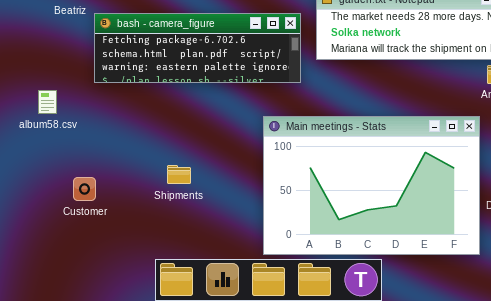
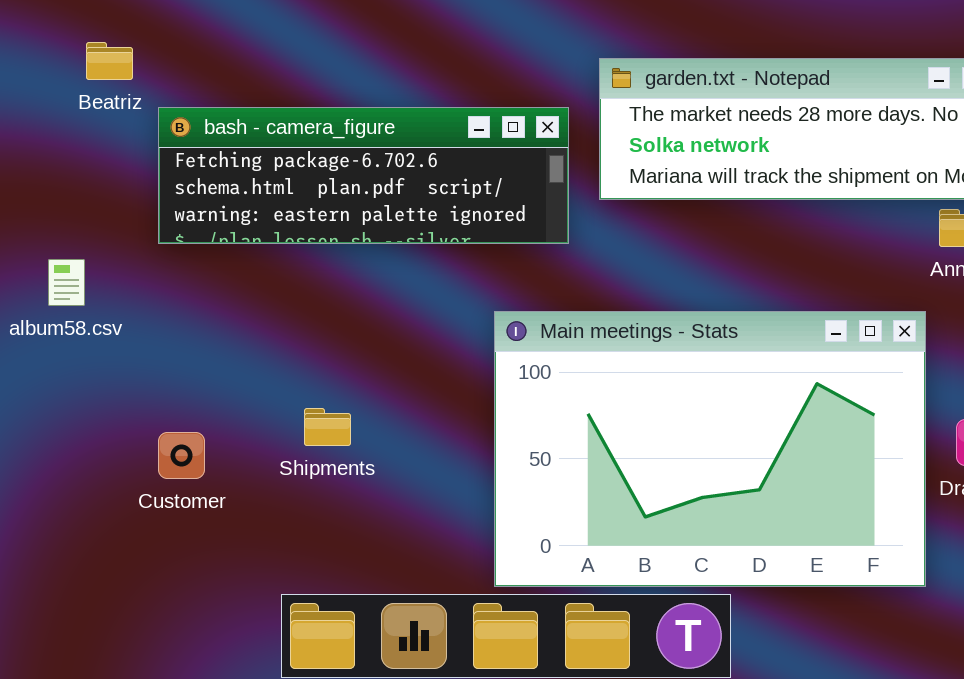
Customer: [73,177,96,201] -> [158,432,205,479], moved

